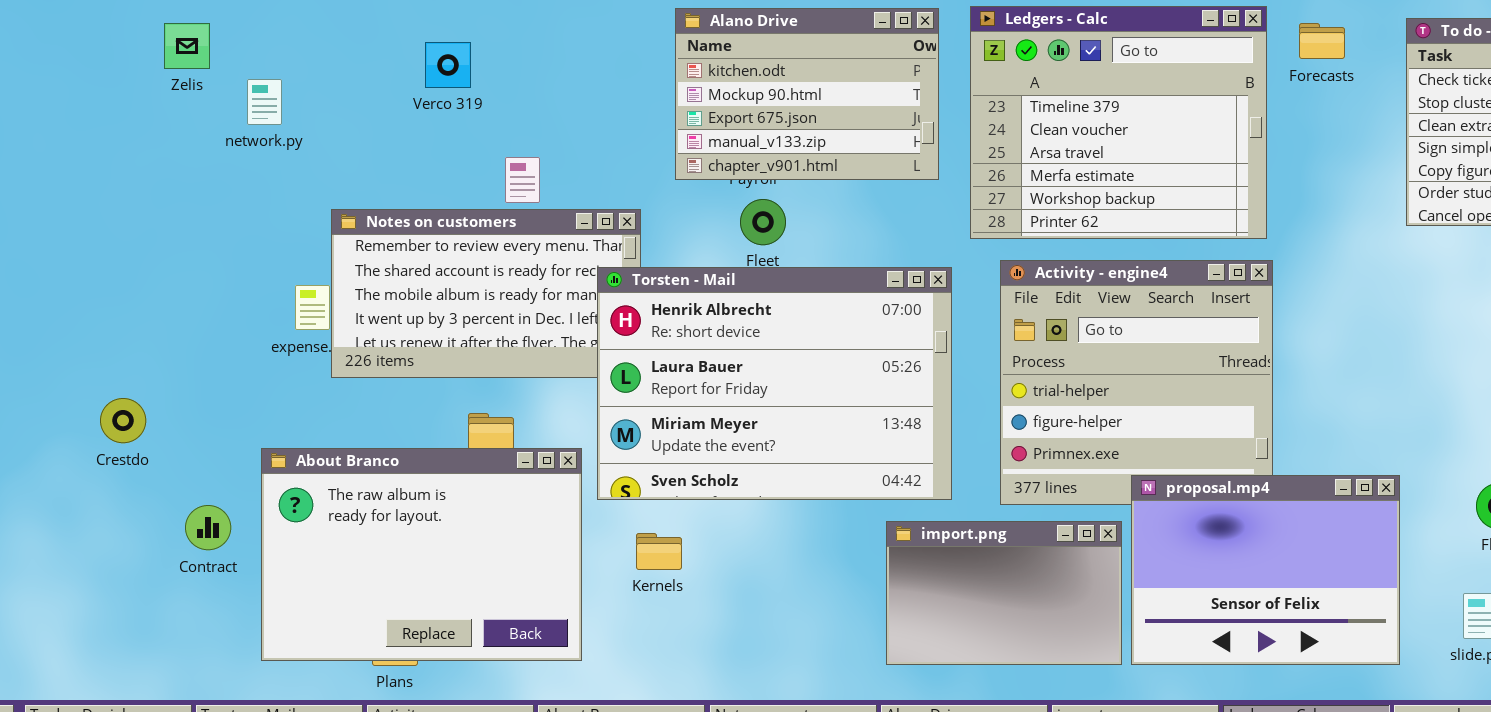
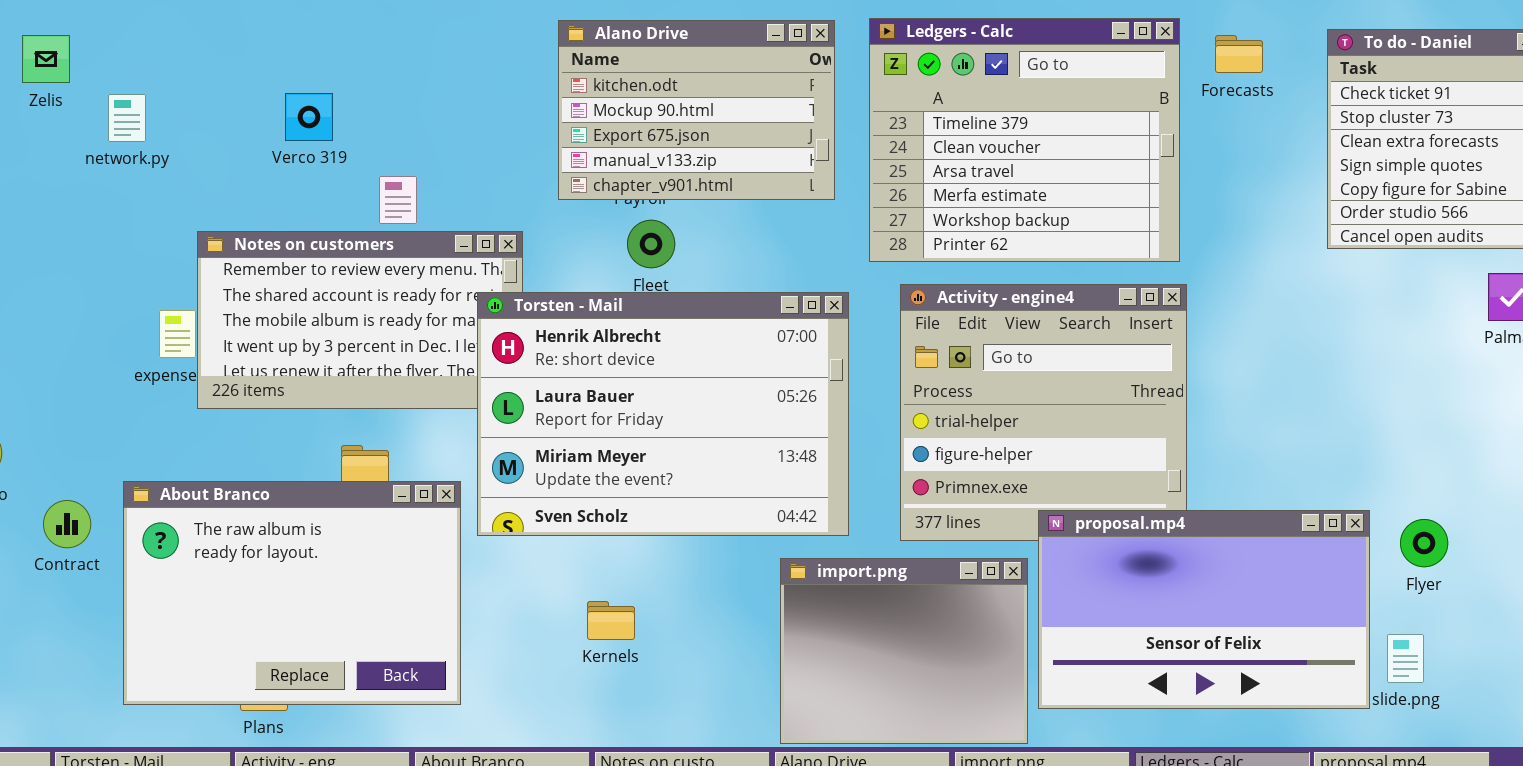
Verco 319: [425,42,471,88] -> [285,93,333,141], moved
proposal.mp4: [1131,475,1400,665] -> [1038,510,1370,709], resized
Contract: [185,505,231,550] -> [43,500,91,548], moved
import.png: [886,521,1122,665] -> [780,558,1028,744], resized
Kernels: [636,533,682,570] -> [587,601,635,640], moved

